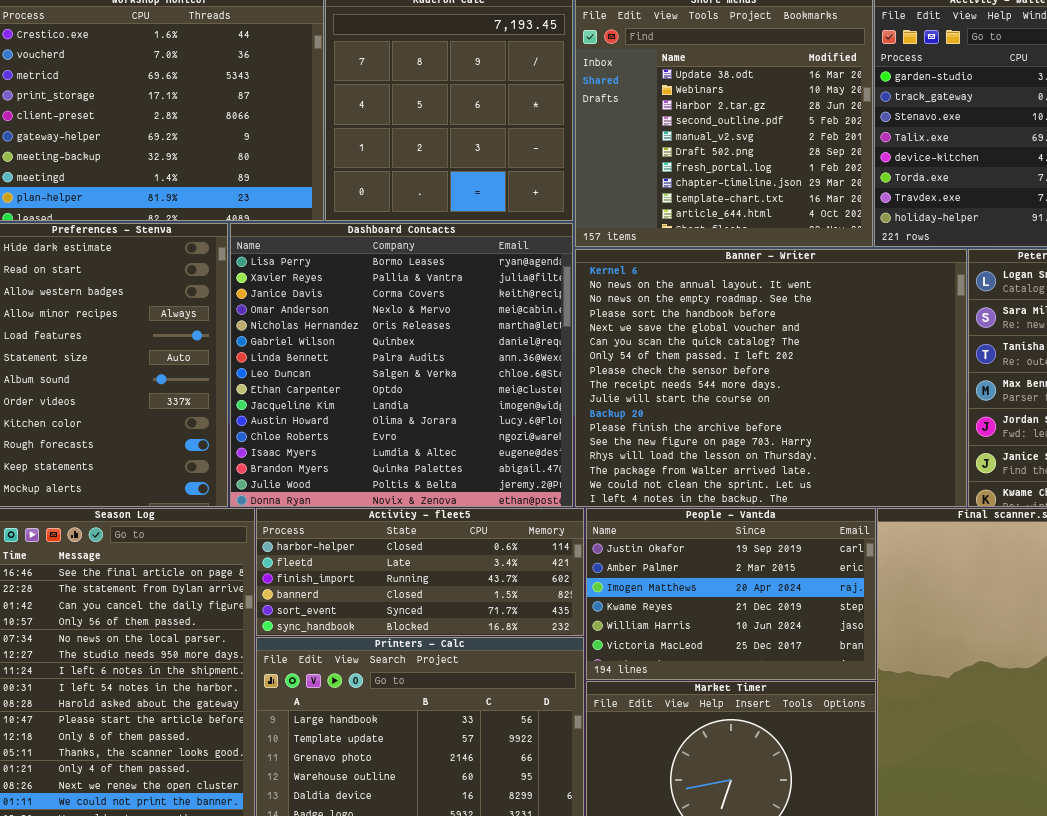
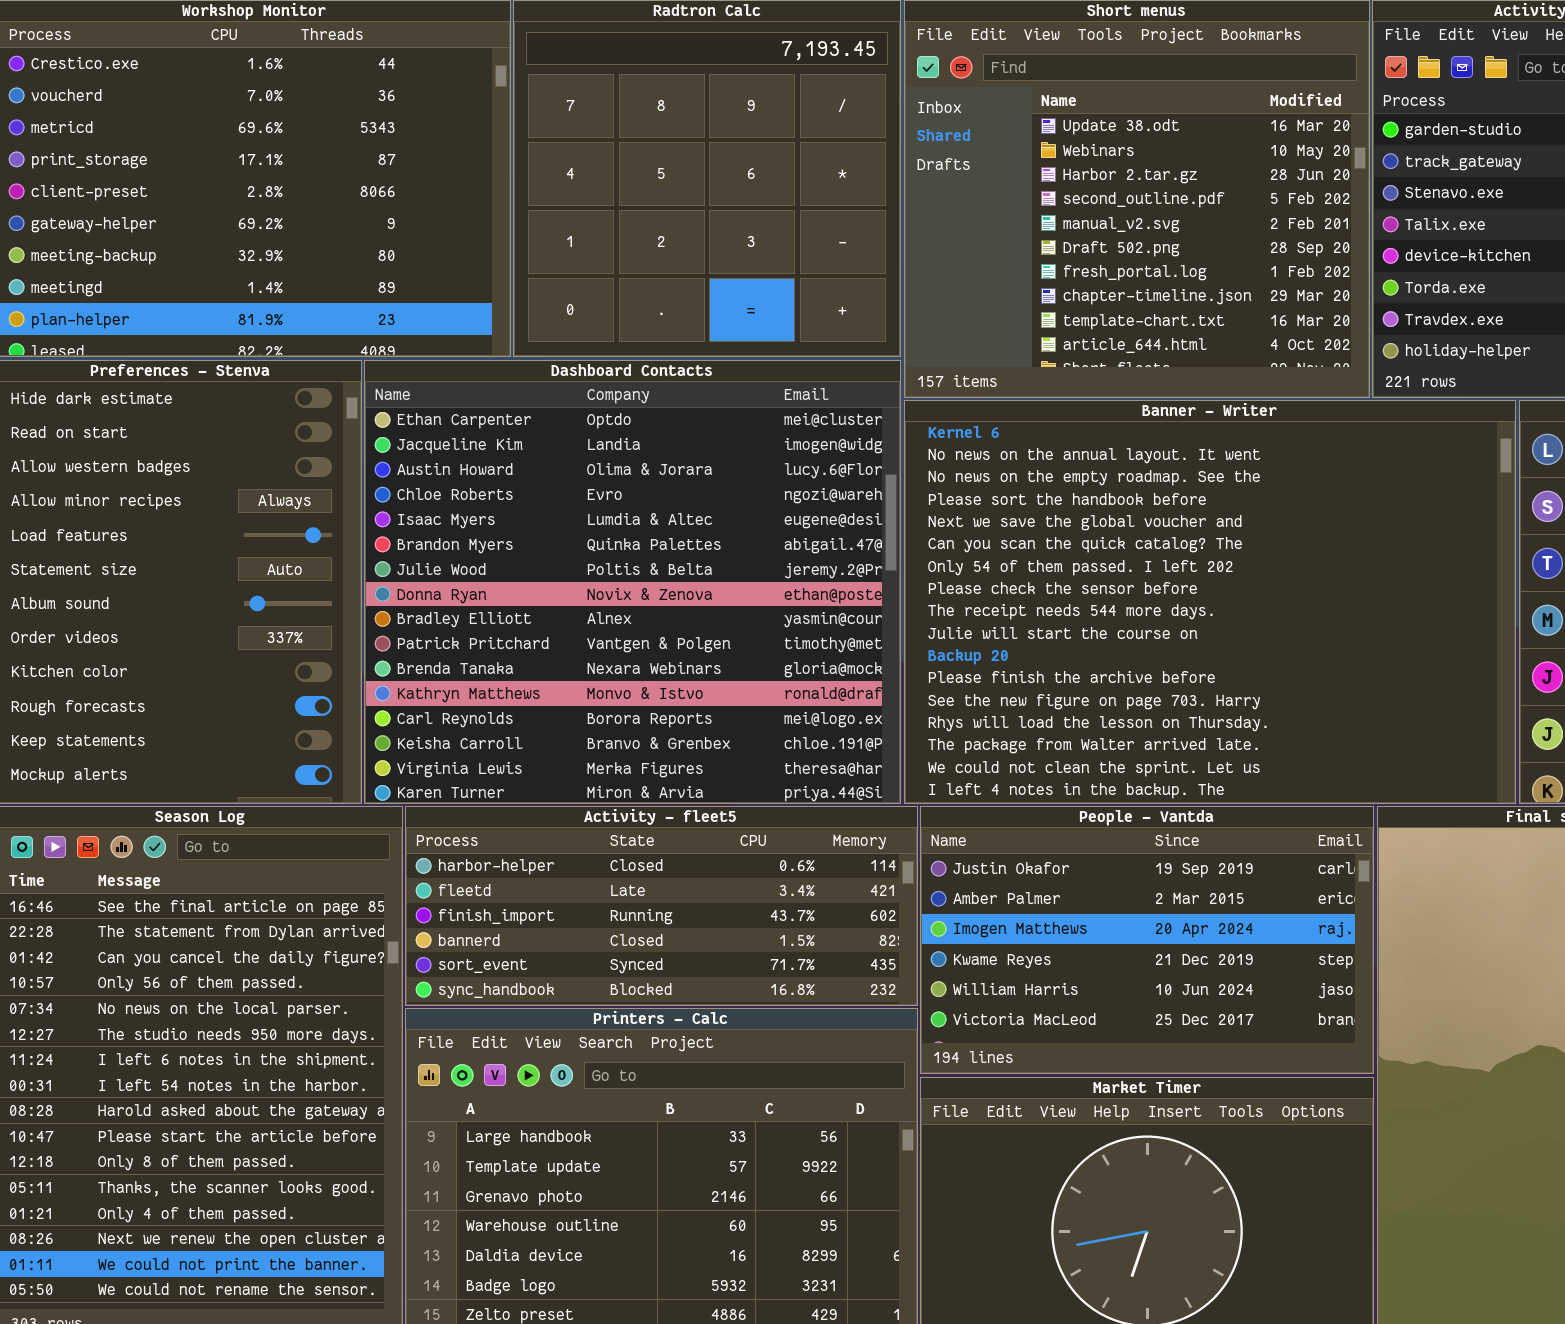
Dashboard Contacts: [230,223,573,507] -> [364,360,901,804], scrolled down 8 rows

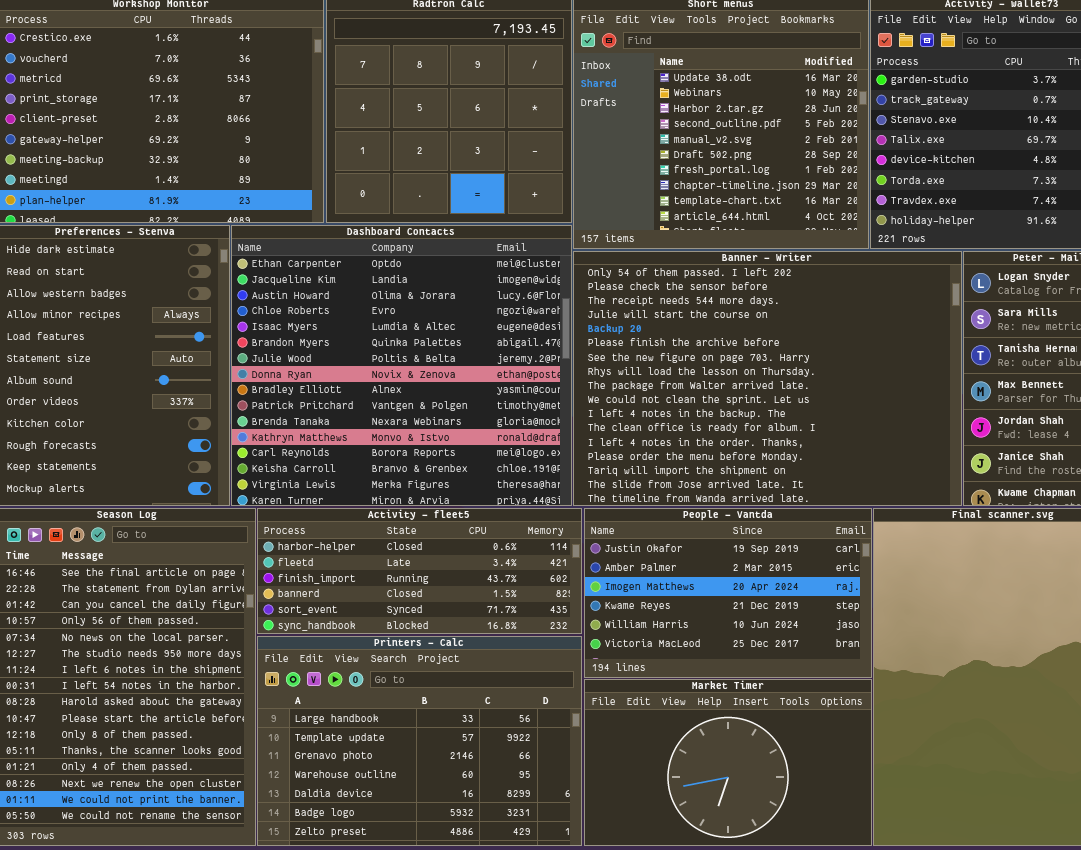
Banner - Writer: [904,400,1516,804] -> [573,251,962,506], scrolled down 6 rows

